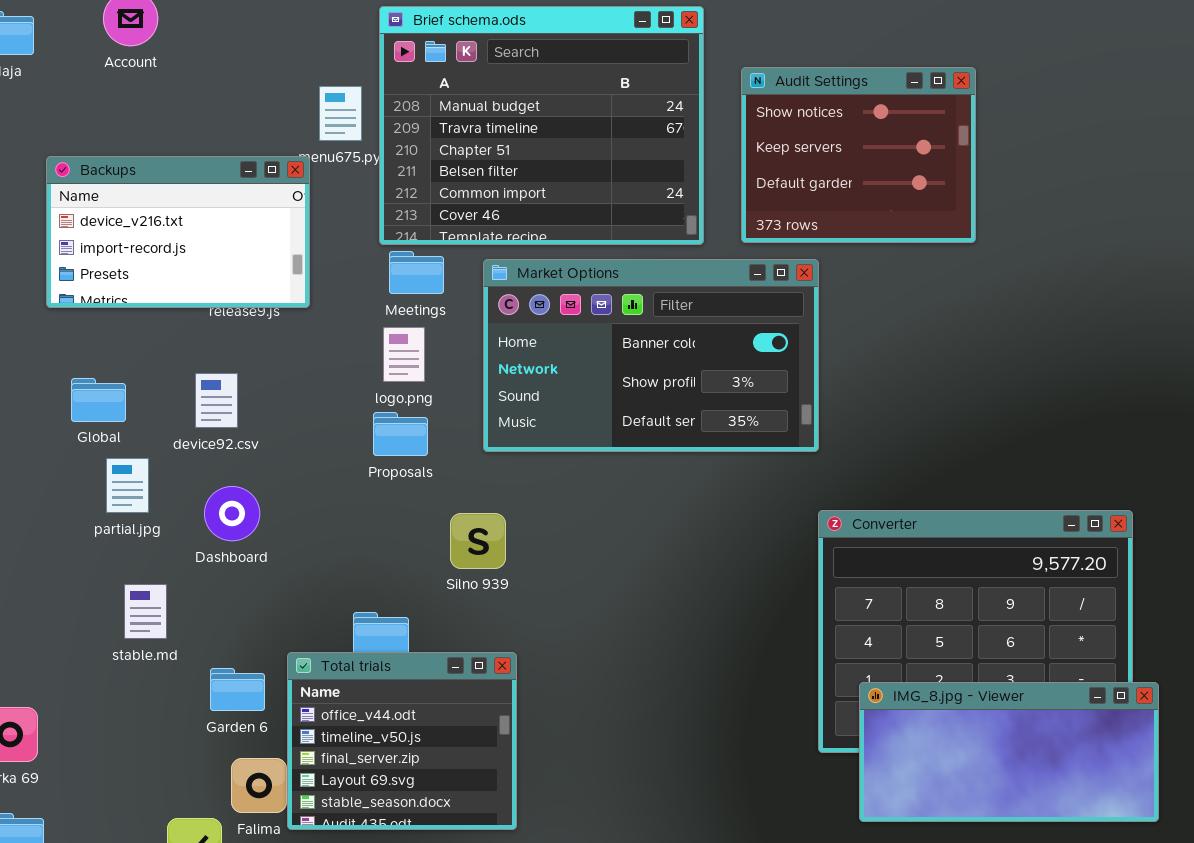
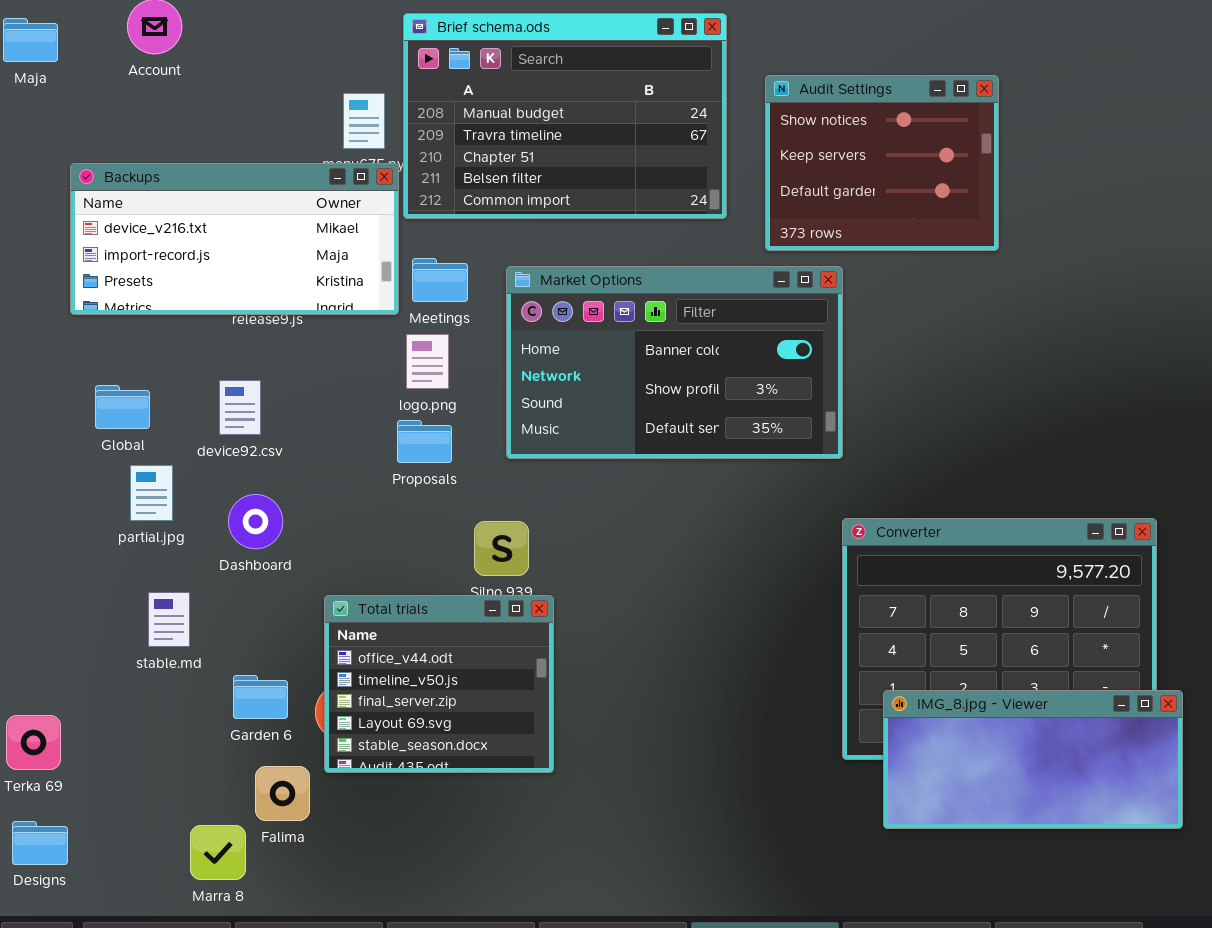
Brief schema.ods: [379,6,704,245] -> [403,13,727,219], resized
Backups: [46,156,310,308] -> [70,163,399,315], resized
Total trials: [287,652,517,830] -> [324,595,554,773], moved

